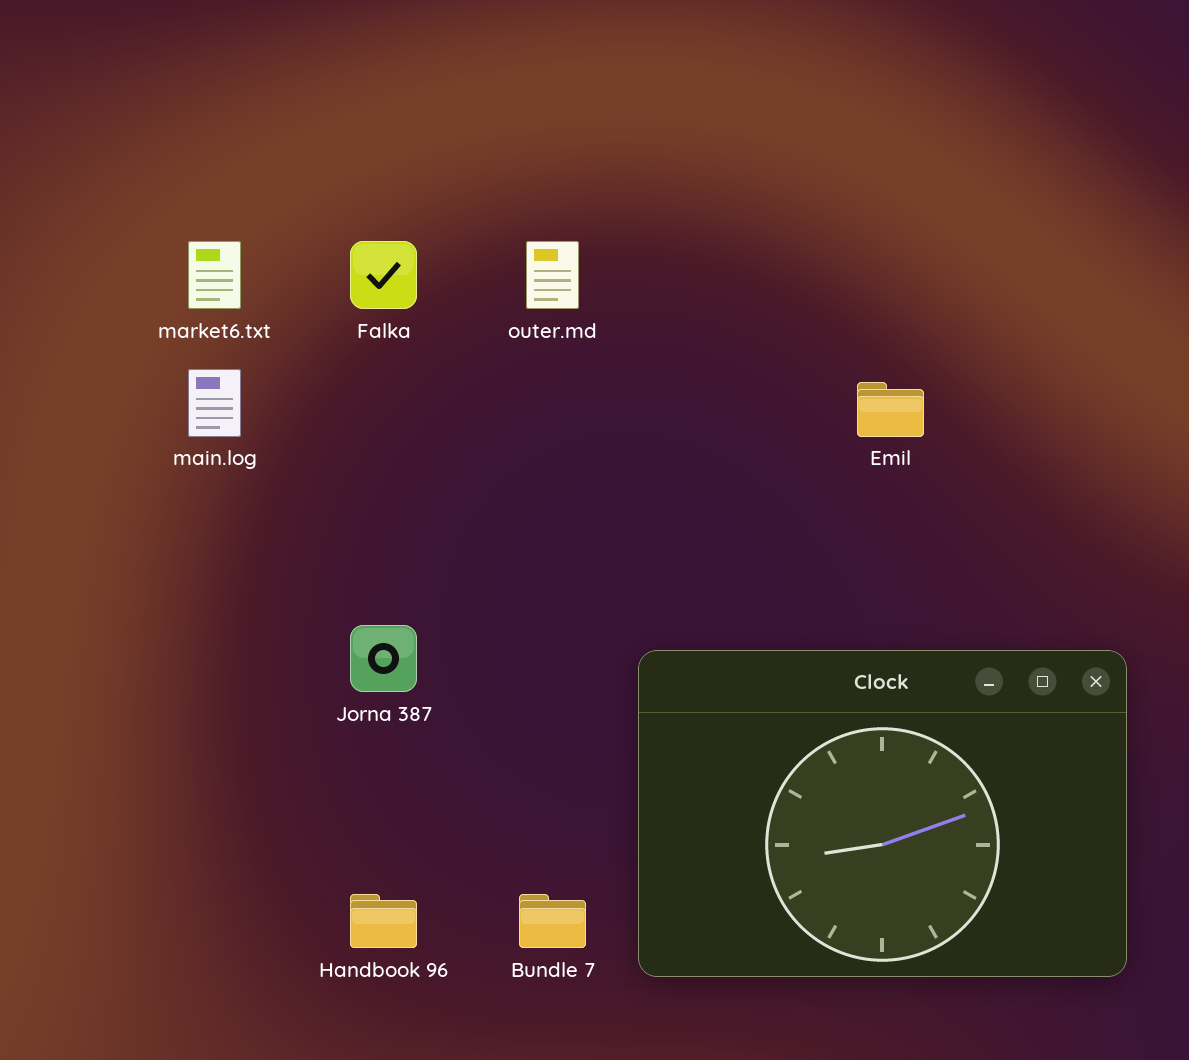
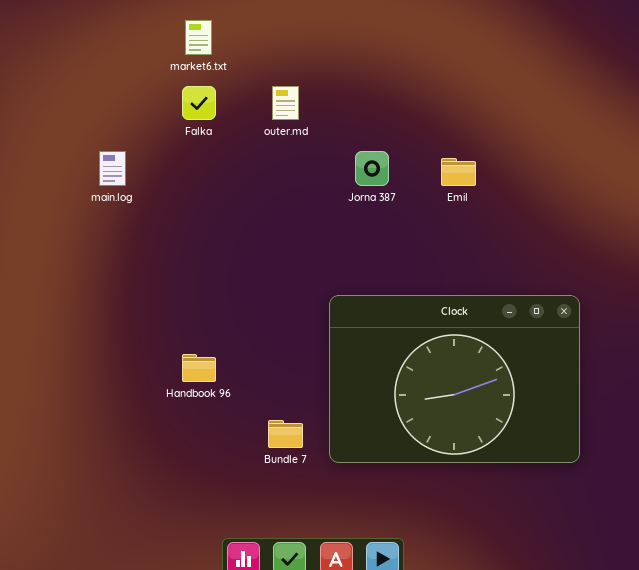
market6.txt: [188,241,241,309] -> [185,20,212,55], moved
Jorna 387: [350,625,417,692] -> [355,151,389,186], moved
Handbook 96: [350,894,417,948] -> [182,354,216,382], moved

